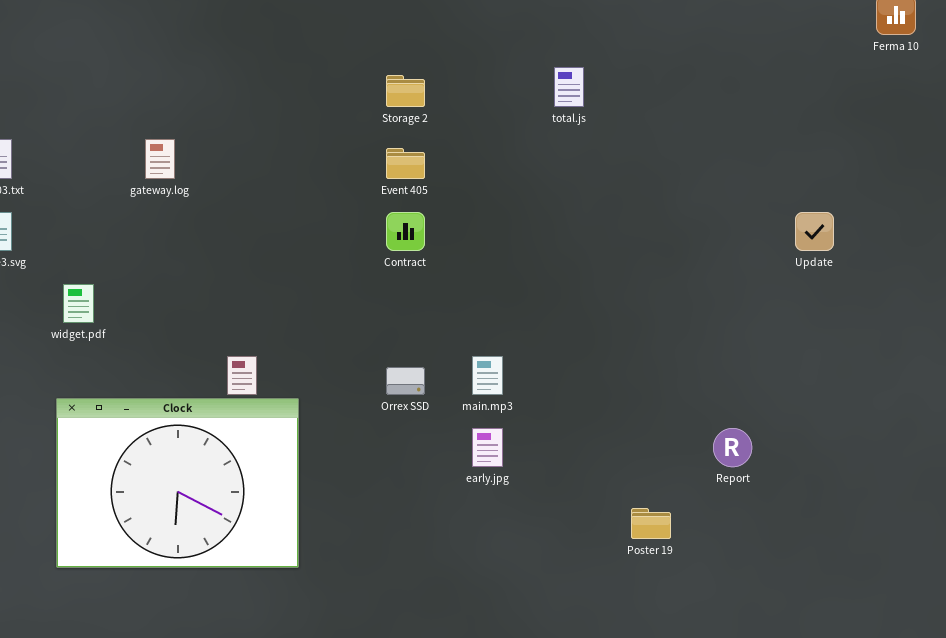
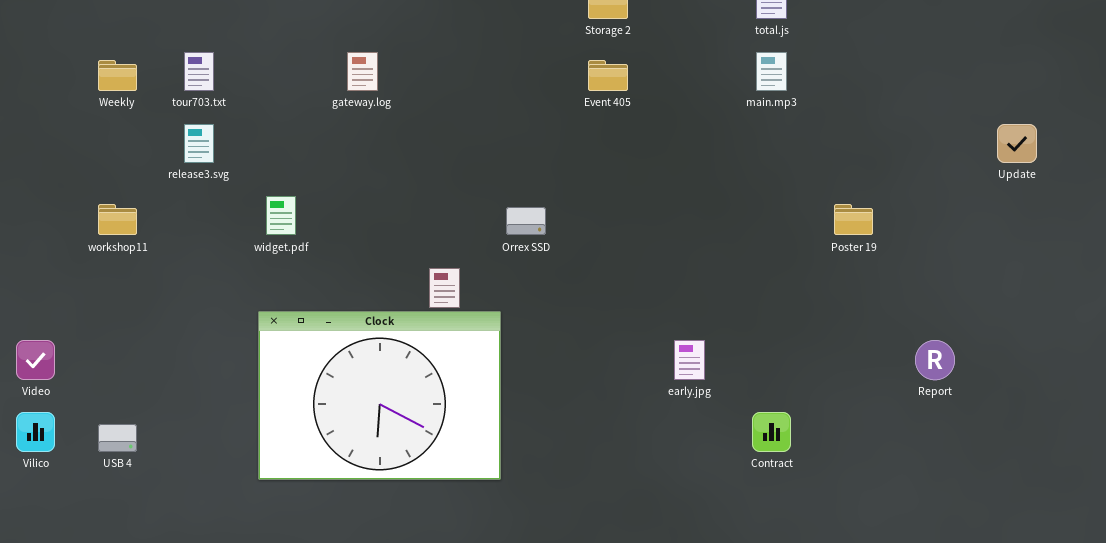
Contract: [386,212,425,251] -> [752,412,791,452], moved
main.mp3: [472,356,503,395] -> [756,52,787,91], moved
Orrex SSD: [386,367,425,395] -> [506,207,546,235], moved
Poster 19: [631,508,671,539] -> [834,204,873,235], moved

